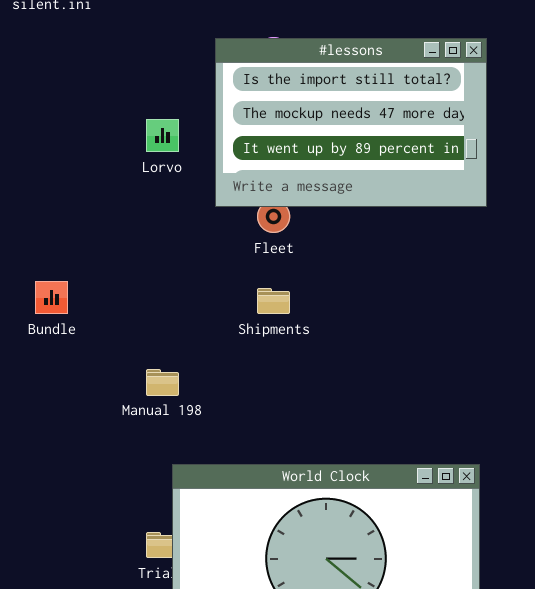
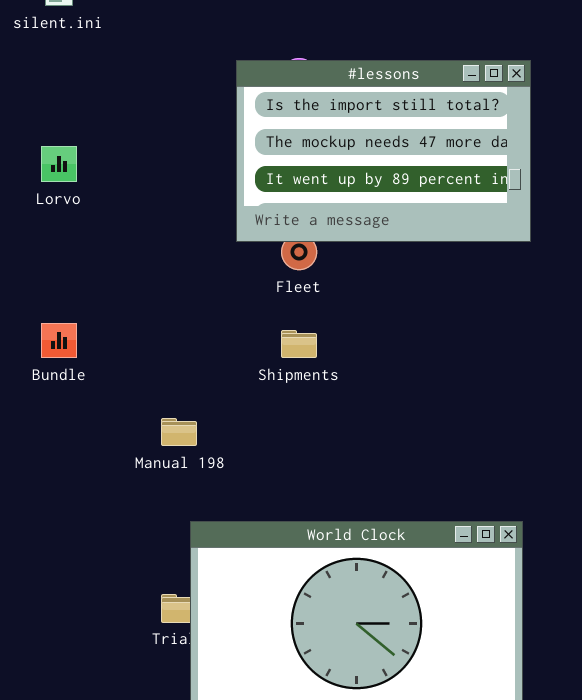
Lorvo: [146,119,179,152] -> [41,146,77,182], moved

